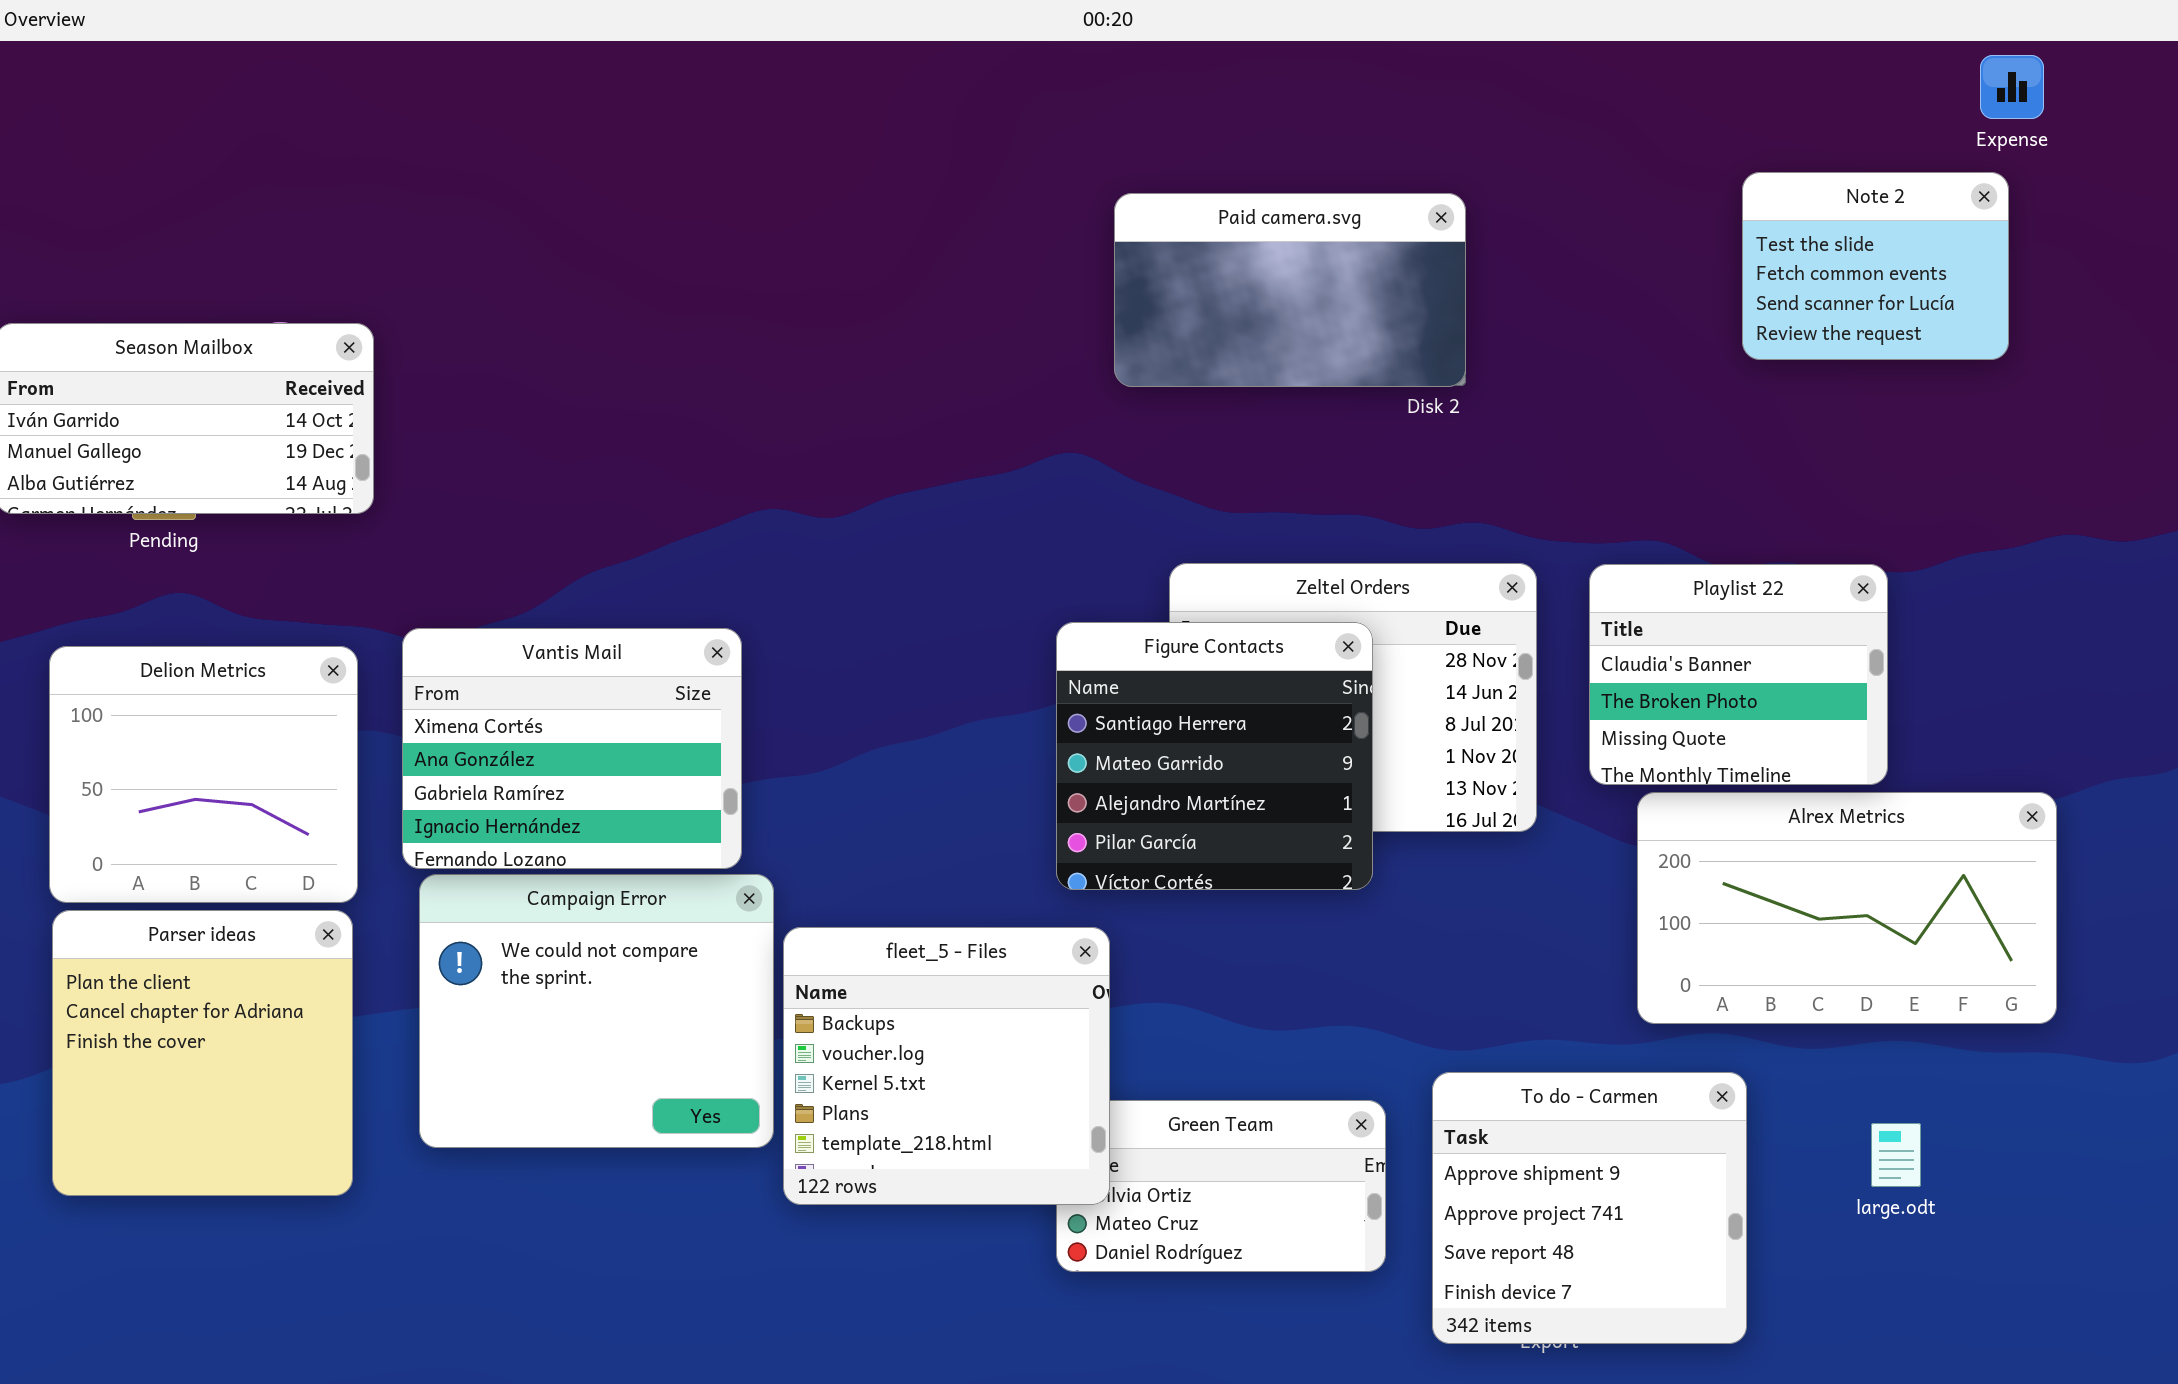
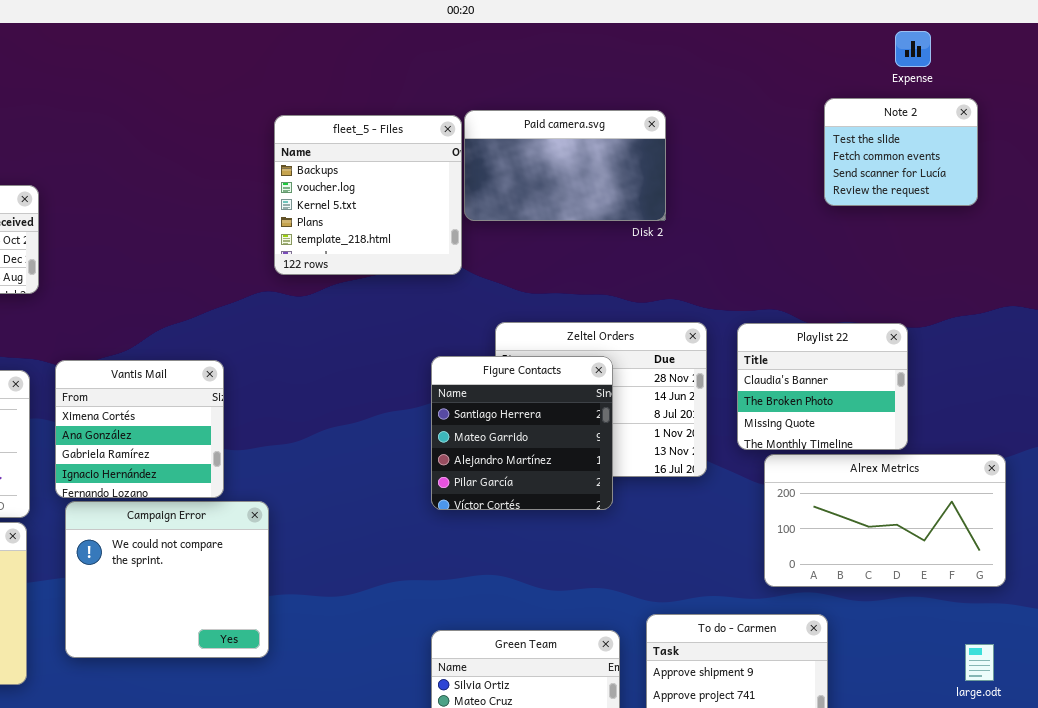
Expense: [1980,55,2044,119] -> [895,31,931,67], moved
Vantis Mail: [402,628,742,869] -> [55,360,224,498], resized
fleet_5 - Files: [783,927,1110,1205] -> [274,115,462,275], moved
large.odt: [1871,1123,1921,1187] -> [965,644,994,681], moved

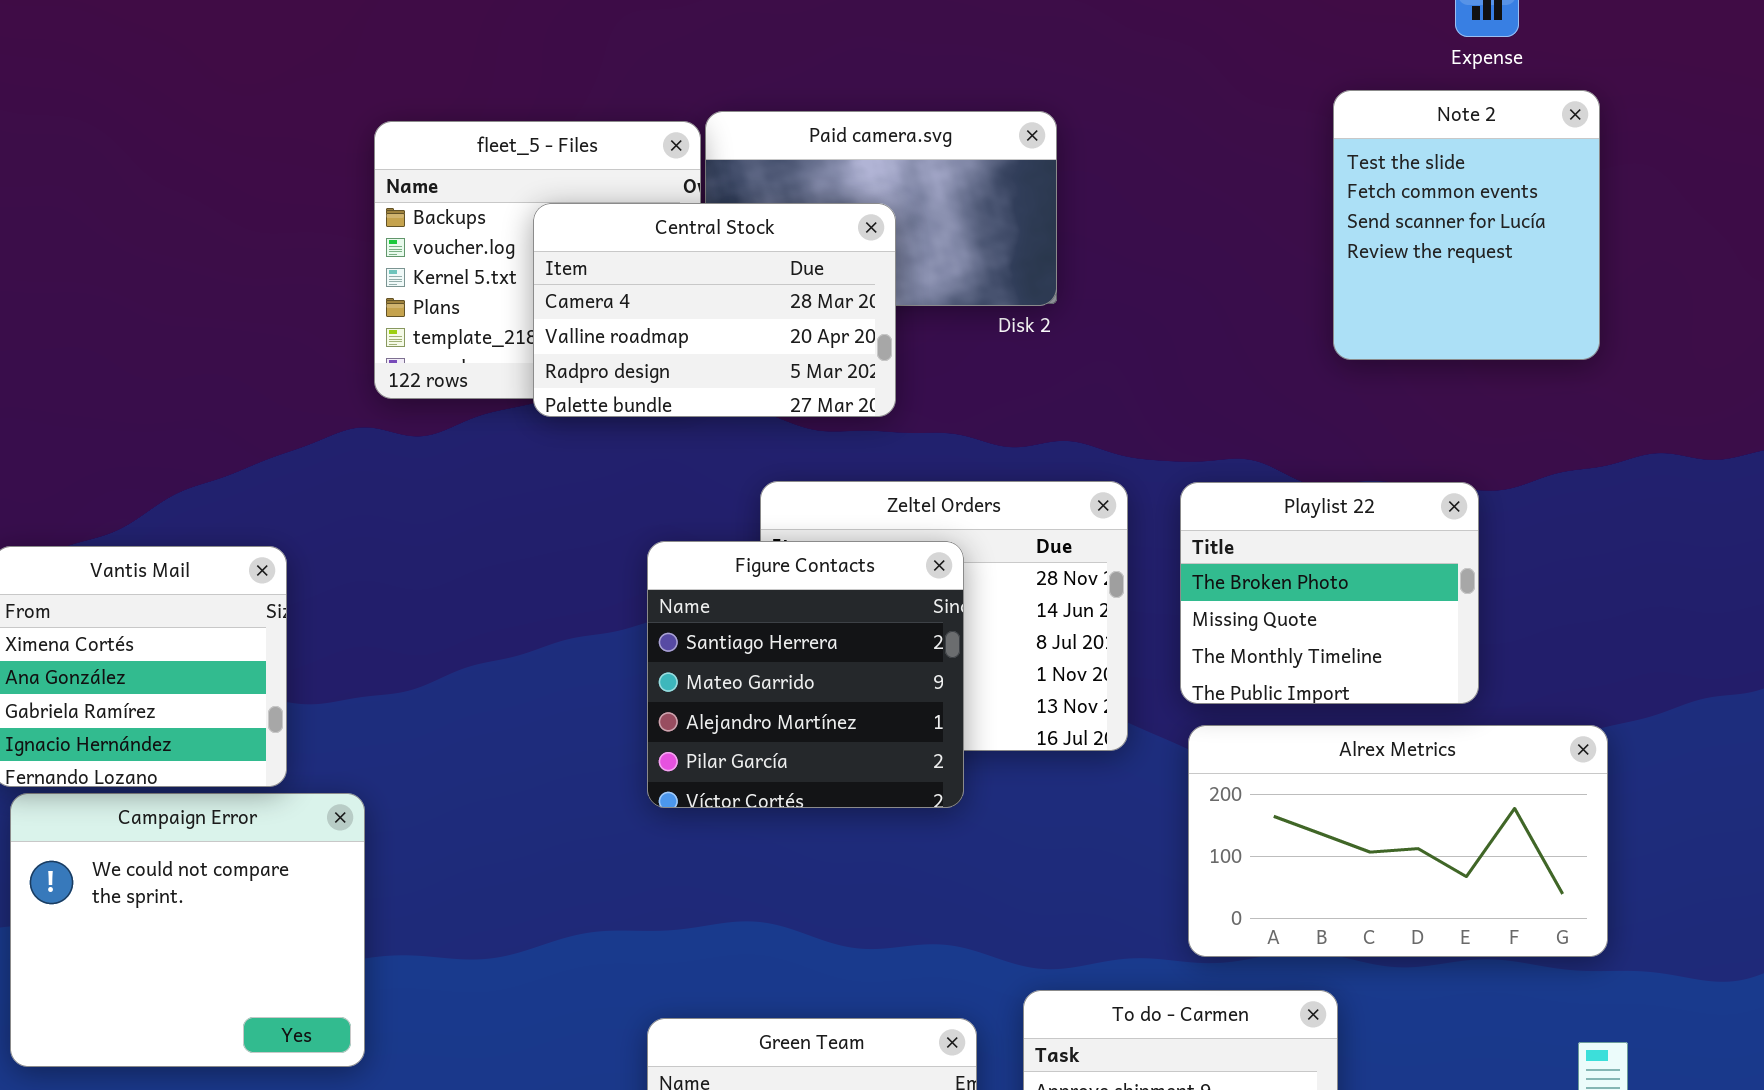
Note 2: [824,98,978,206] -> [1333,90,1600,360], resized
Central Stock: none -> [533,203,896,417], opened
Playlist 22: [737,323,908,450] -> [1180,482,1479,704], scrolled down 1 row
Alrex Metrics: [764,454,1006,587] -> [1188,725,1608,957], moved

